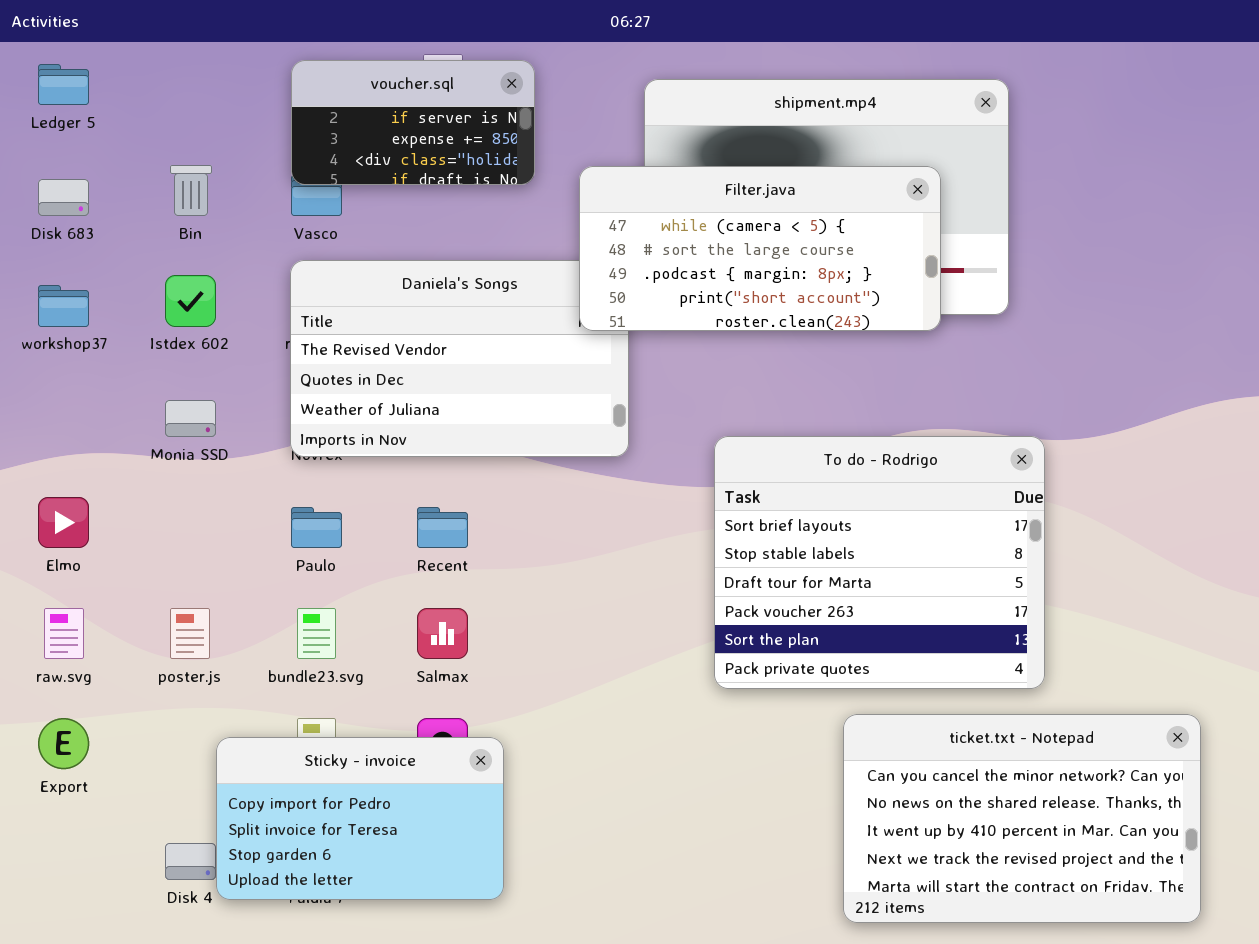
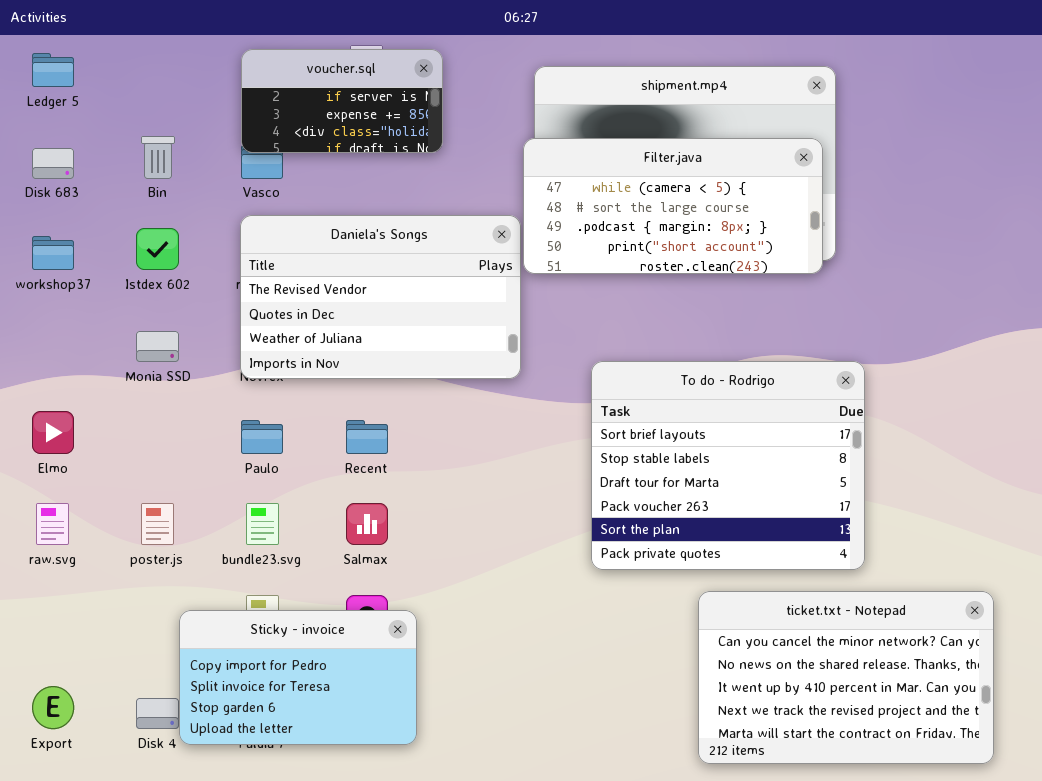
Filter.java: [579,166,941,331] -> [523,138,823,274], moved
Export: [38,718,89,769] -> [32,686,74,729], moved

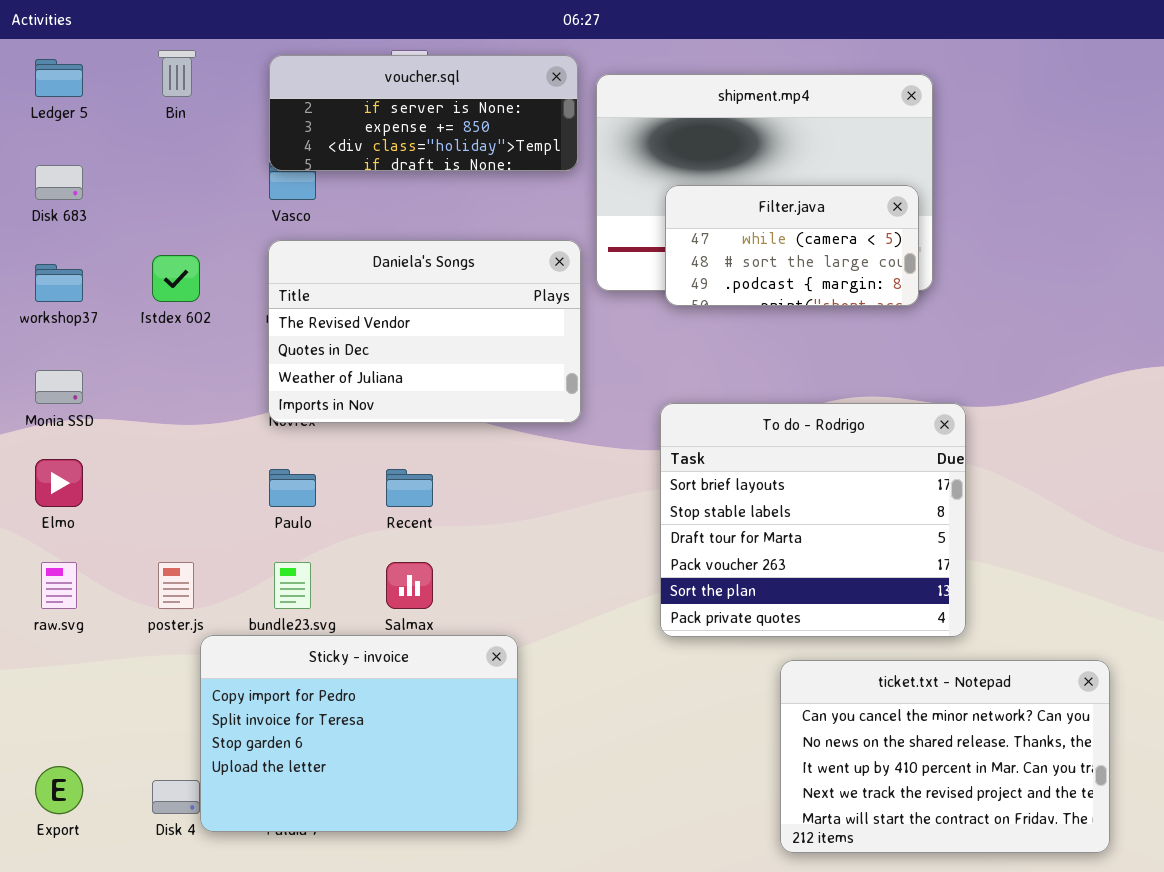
voucher.sql: [241,49,443,153] -> [269,55,578,171], resized
Bin: [141,136,175,179] -> [158,50,196,97], moved
Filter.java: [523,138,823,274] -> [665,185,919,306], resized
Monia SSD: [136,331,179,362] -> [35,370,83,404], moved
Sticky - invoice: [179,610,417,745] -> [200,635,518,832], resized

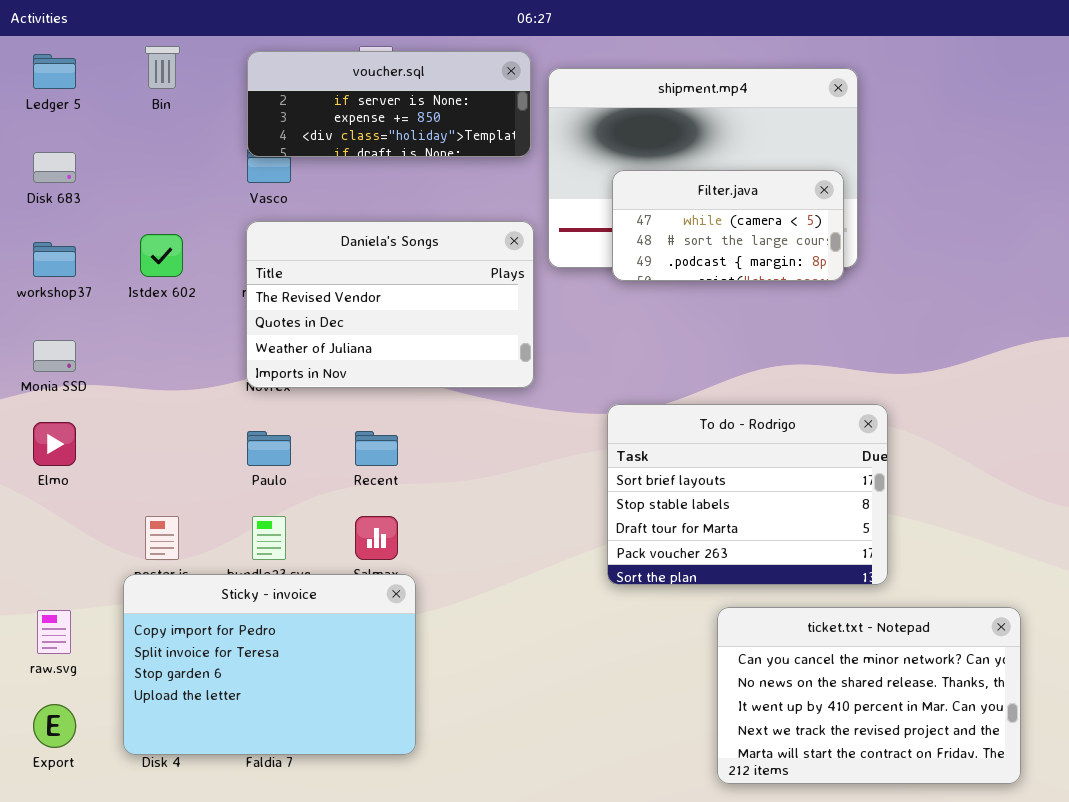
To do - Rodrigo: [660,403,966,637] -> [607,404,888,585], resized
raw.svg: [41,562,77,609] -> [37,610,71,654], moved
Sticky - invoice: [200,635,518,832] -> [123,574,416,755], moved

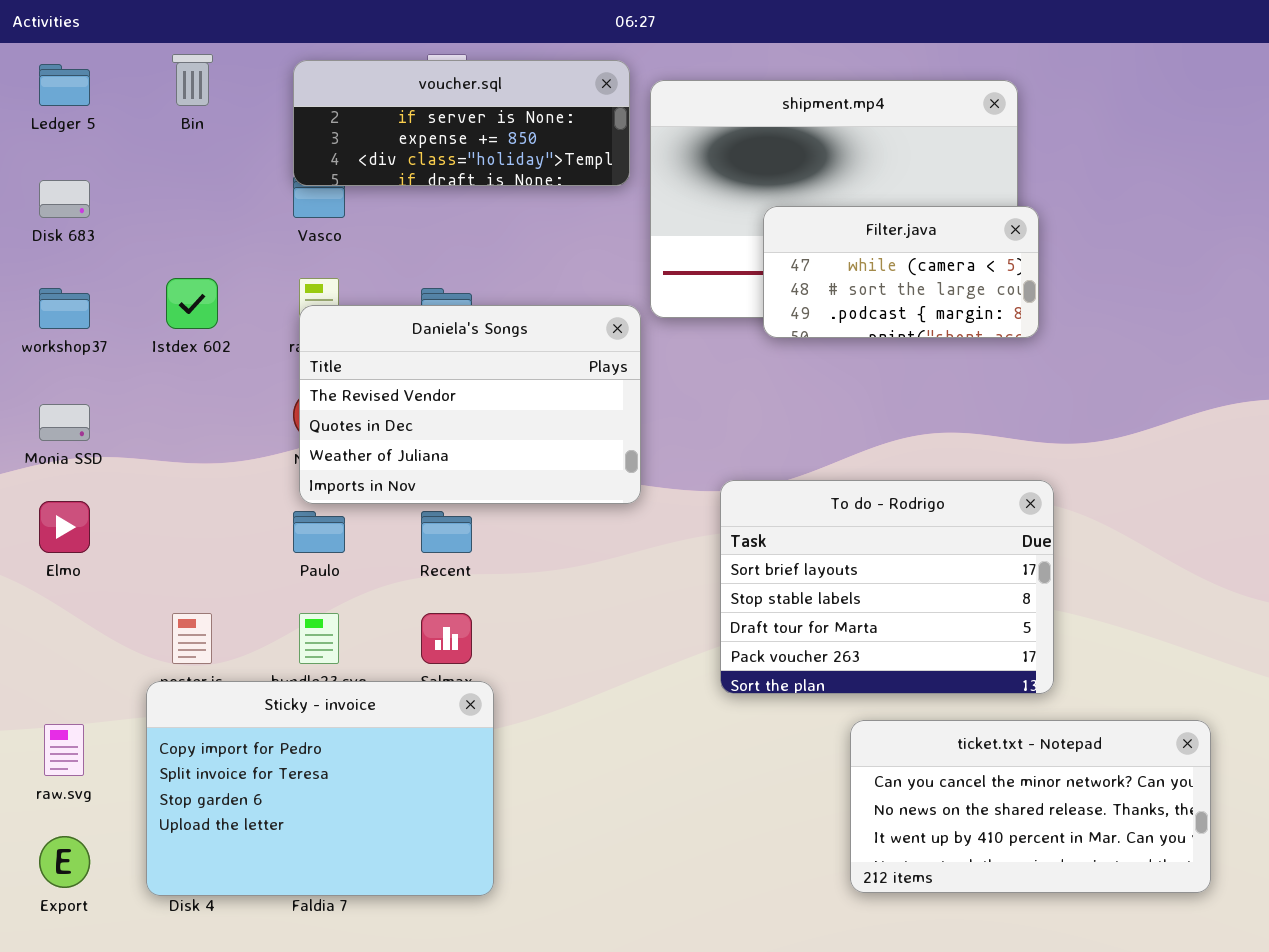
Filter.java: [612,170,844,281] -> [763,206,1039,338], moved
Daniela's Songs: [246,221,534,388] -> [299,305,641,504], moved
ticket.txt - Notepad: [717,607,1021,784] -> [850,720,1211,893], resized

